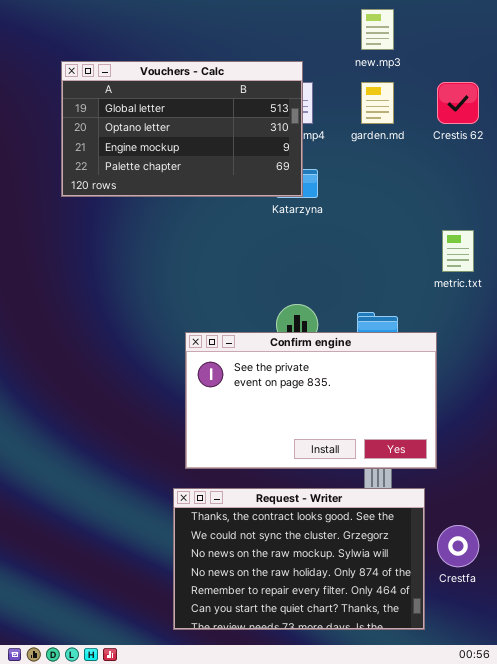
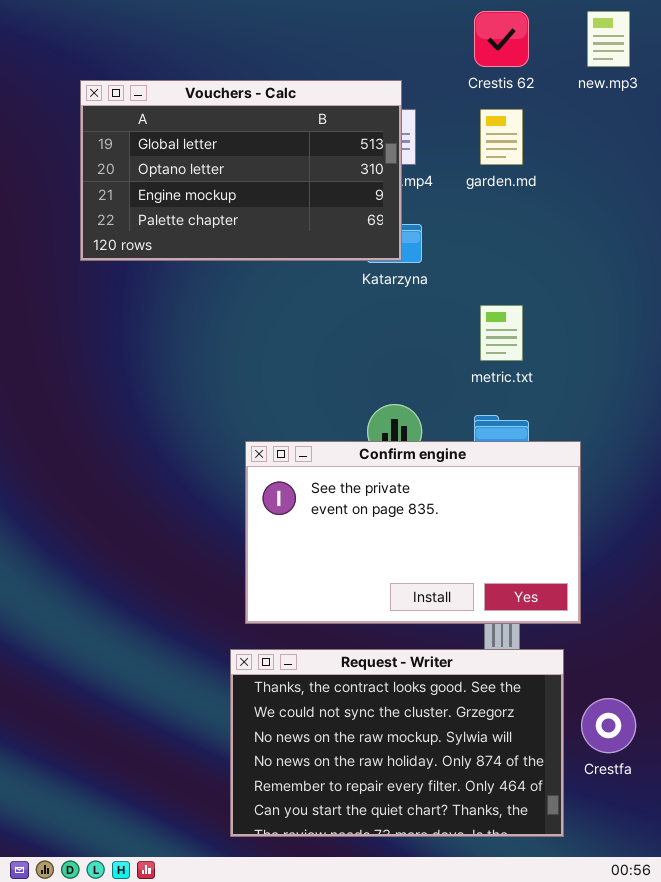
new.mp3: [361,9,394,50] -> [587,11,630,67], moved
Crestis 62: [437,82,479,124] -> [474,11,529,67], moved
metric.txt: [442,230,474,272] -> [480,305,523,361], moved

